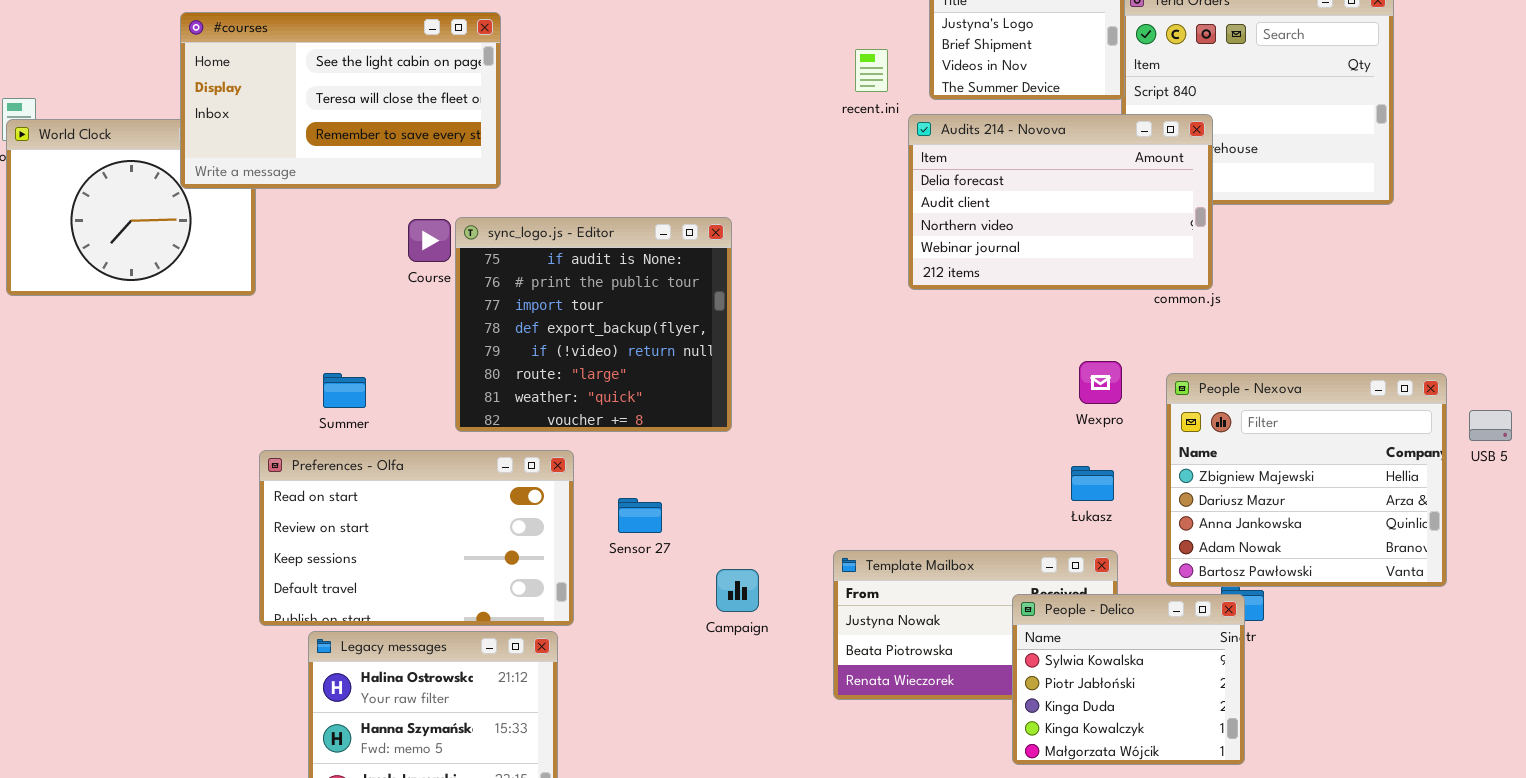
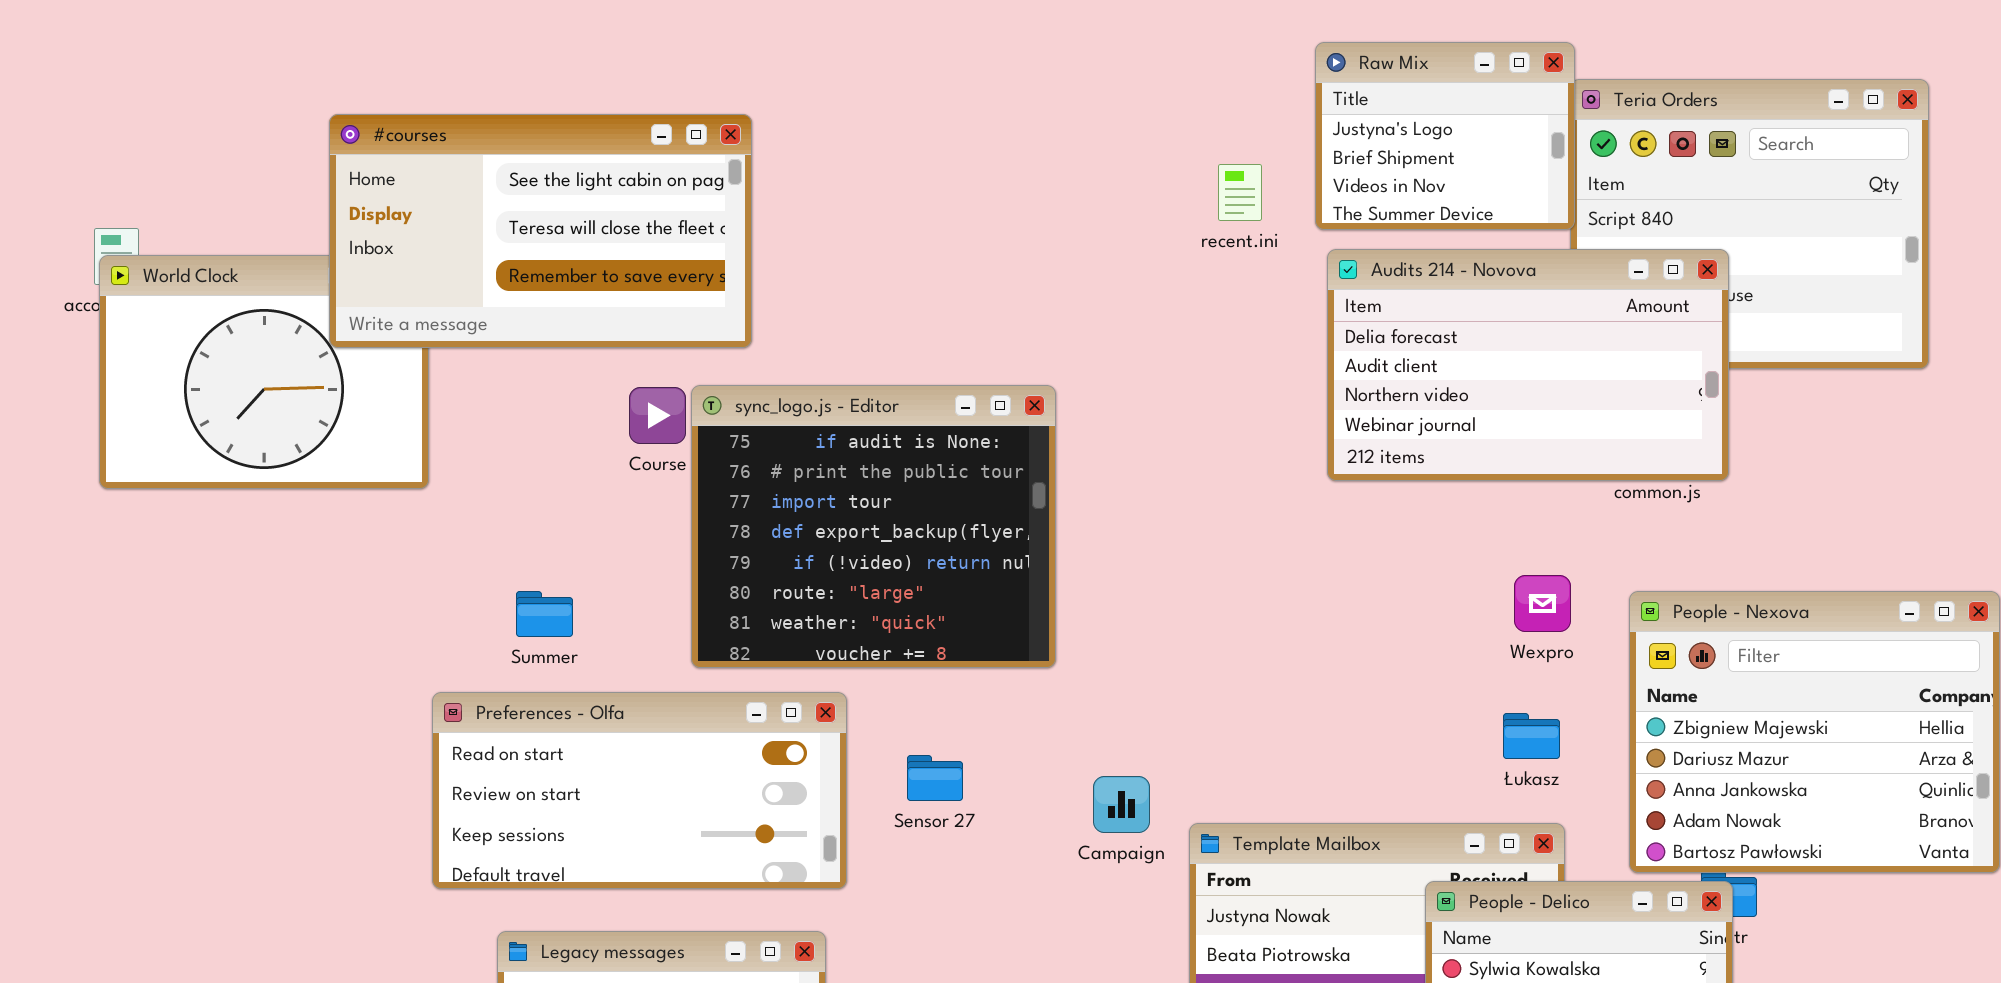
Audits 214 - Novova: [908,114,1213,290] -> [1327,249,1729,481], moved
Preferences - Olfa: [259,450,574,626] -> [432,692,847,889], resized
Campaign: [716,569,759,612] -> [1093,776,1150,833], moved

